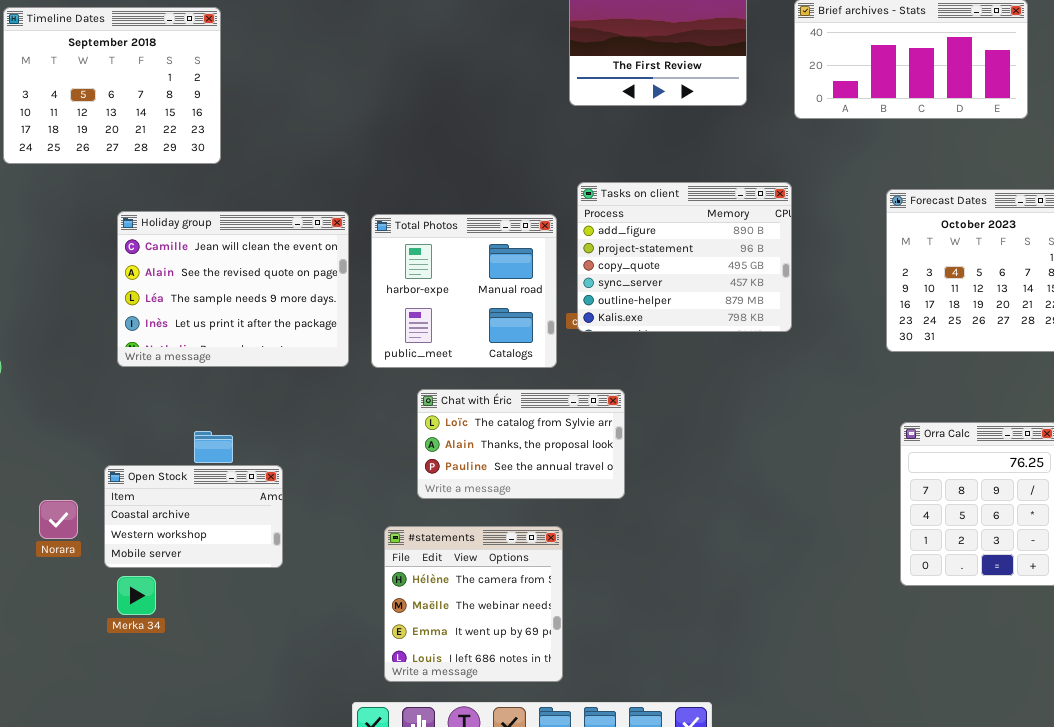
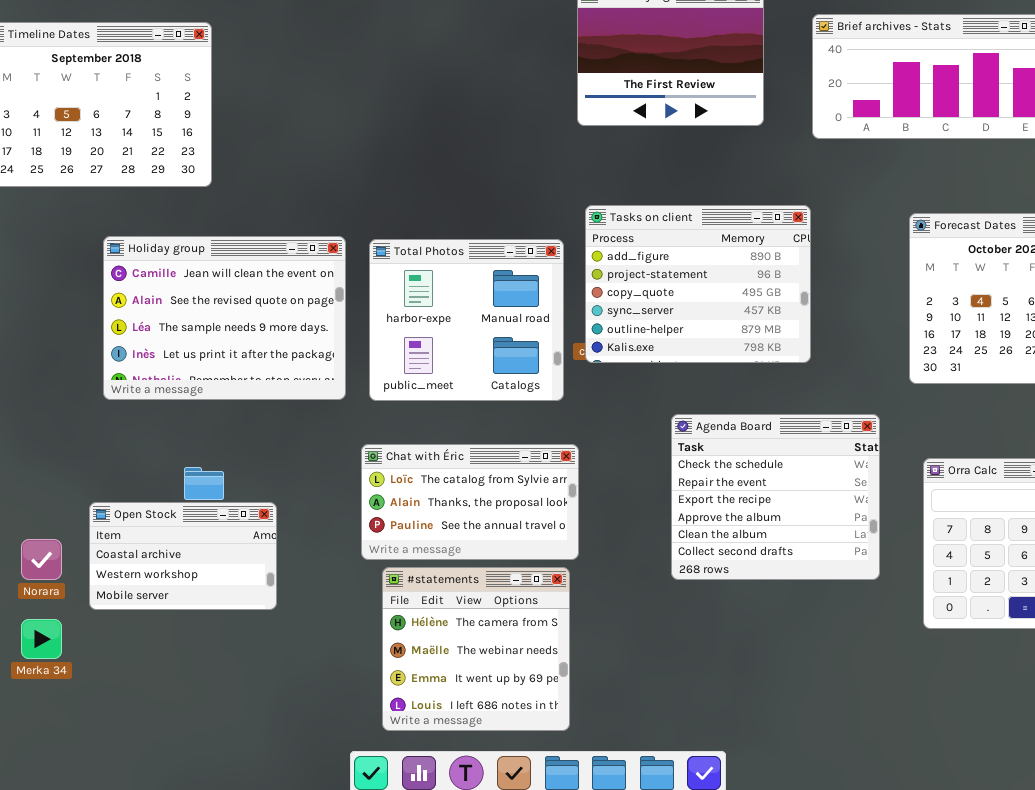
Agenda Board: none -> [671,414,880,580], opened
Chat with Éric: [417,389,625,499] -> [361,444,579,560], moved
Merka 34: [117,576,156,615] -> [21,619,62,659], moved

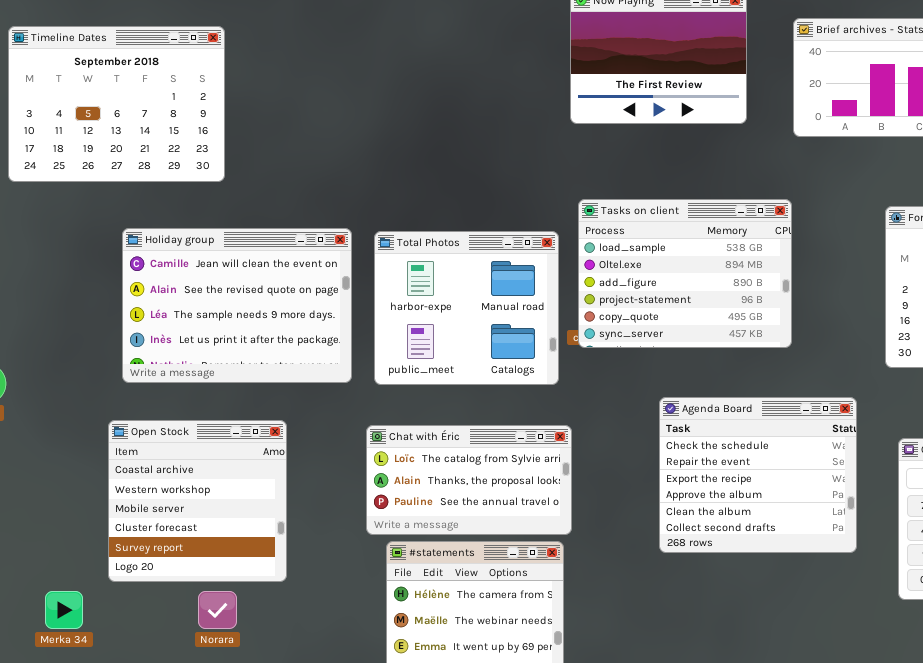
Tasks on client: [585,205,811,363] -> [578,199,792,348], scrolled up 2 rows
Open Stock: [89,502,277,610] -> [108,420,287,582], resized
Norara: [21,539,62,580] -> [198,591,237,629], moved

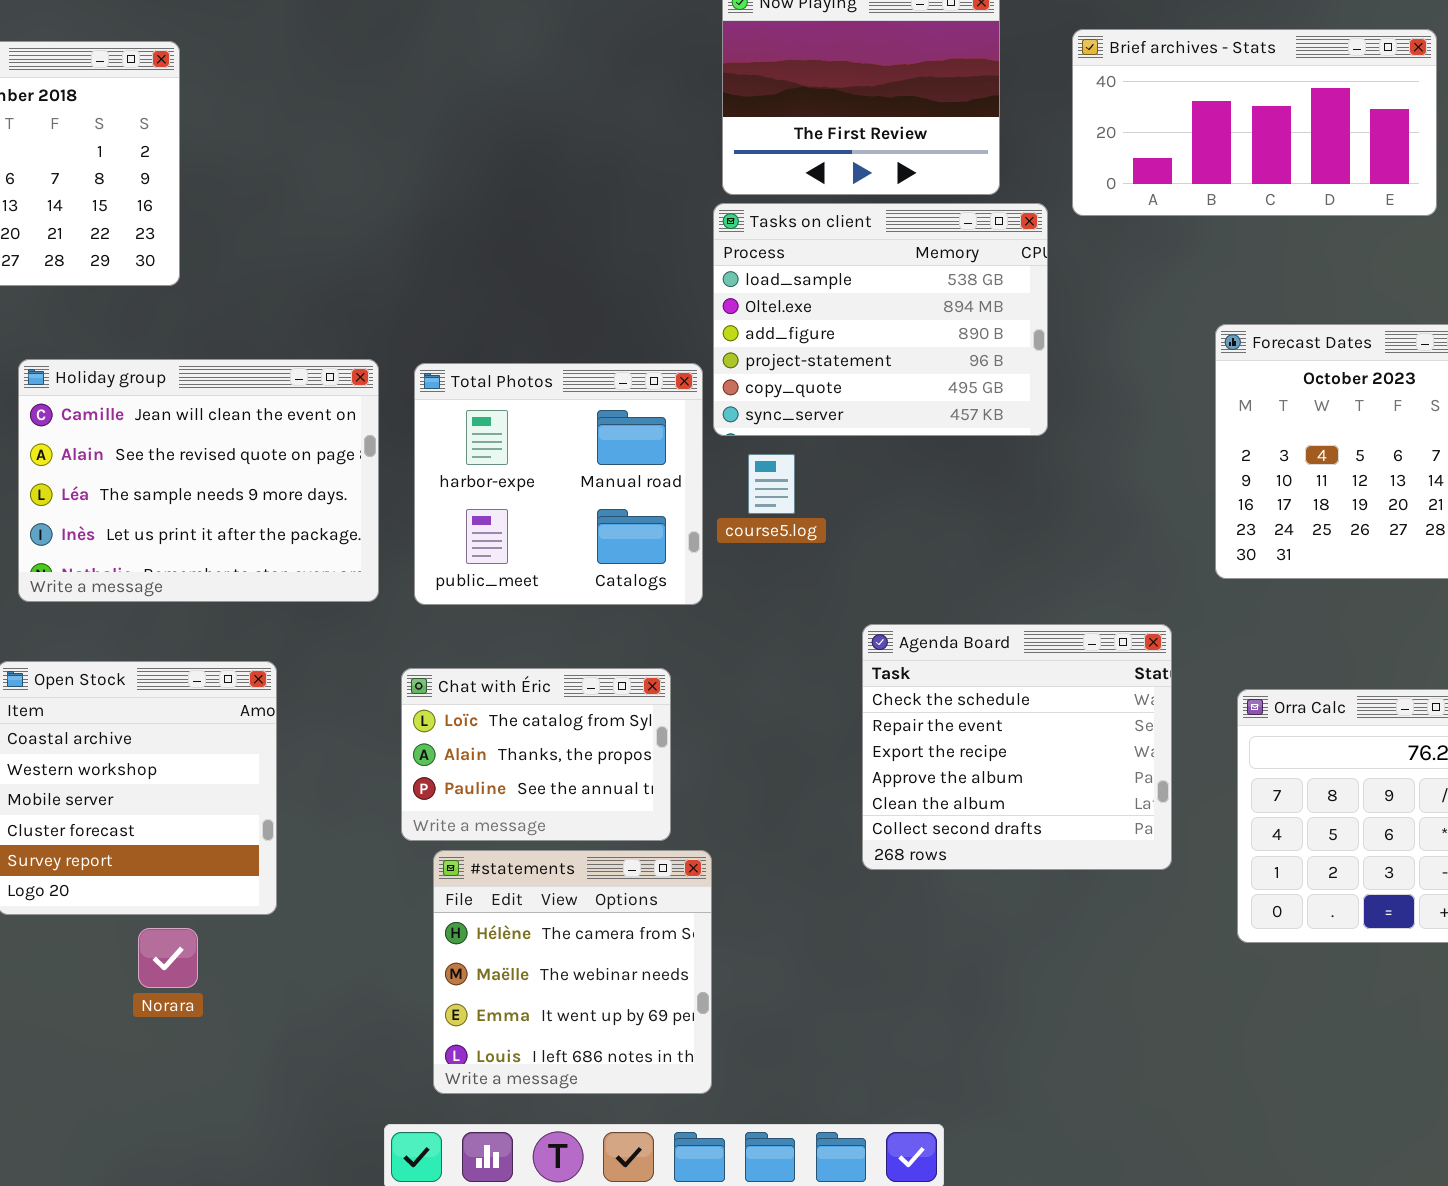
Tasks on client: [578,199,792,348] -> [713,203,1048,436], moved
Chat with Éric: [366,425,572,535] -> [401,668,671,841], resized

